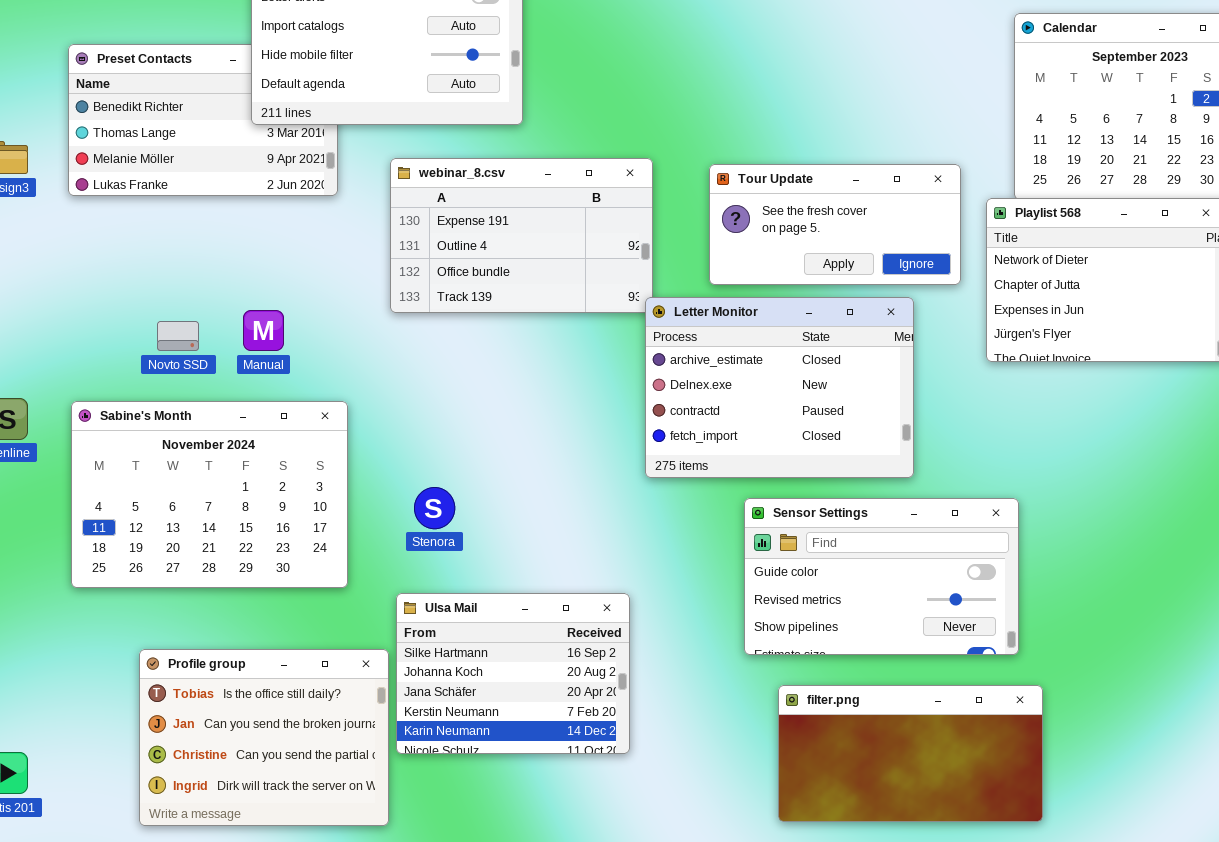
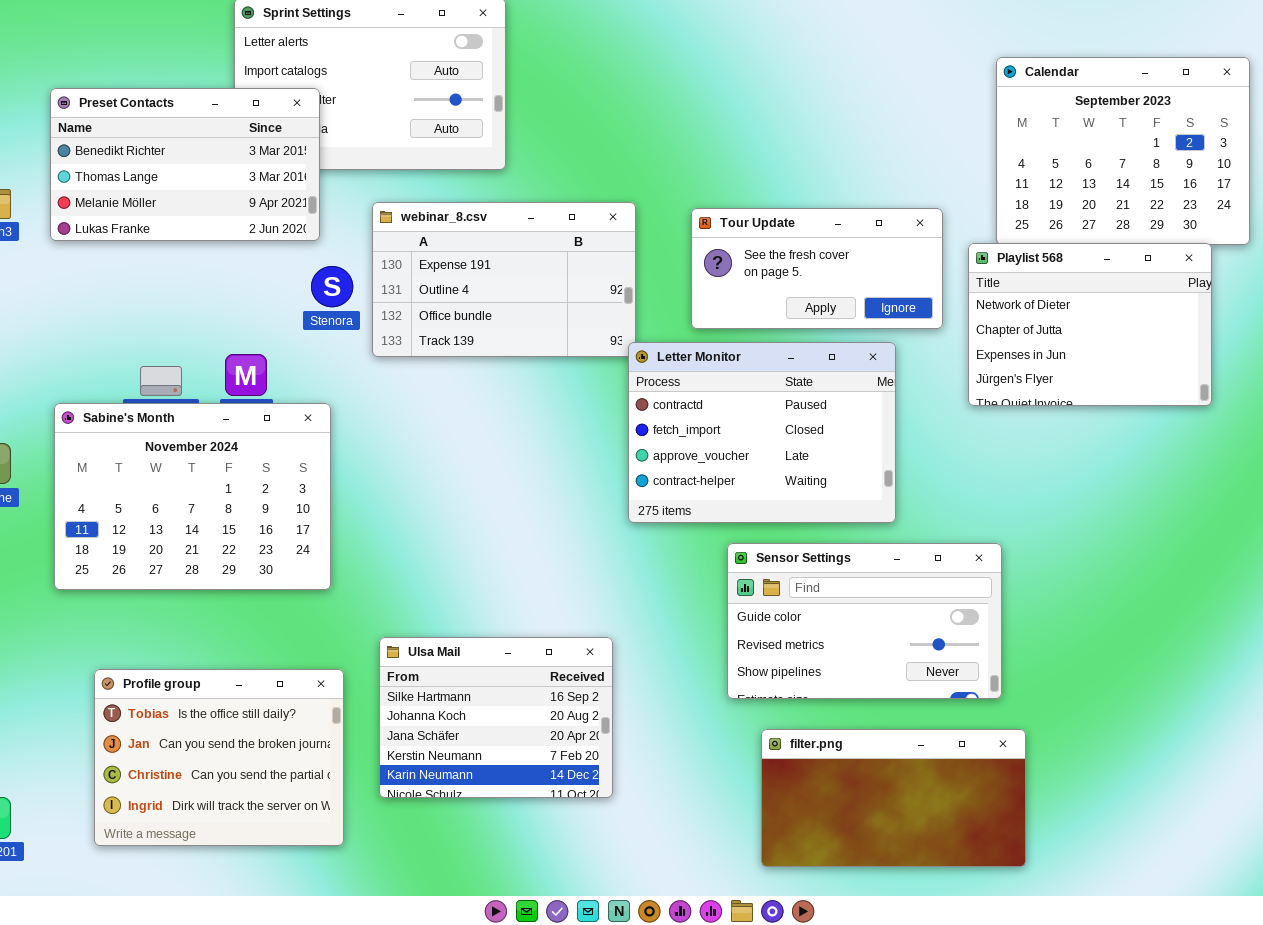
Preset Contacts: [68,44,338,196] -> [50,88,320,241], raised
Letter Monitor: [645,297,914,478] -> [628,342,896,523], scrolled down 2 rows
Sabine's Month: [71,401,348,588] -> [54,403,331,590], moved
Stenora: [414,487,455,529] -> [311,266,353,307], moved
Profile group: [139,649,389,826] -> [94,669,344,846], moved

